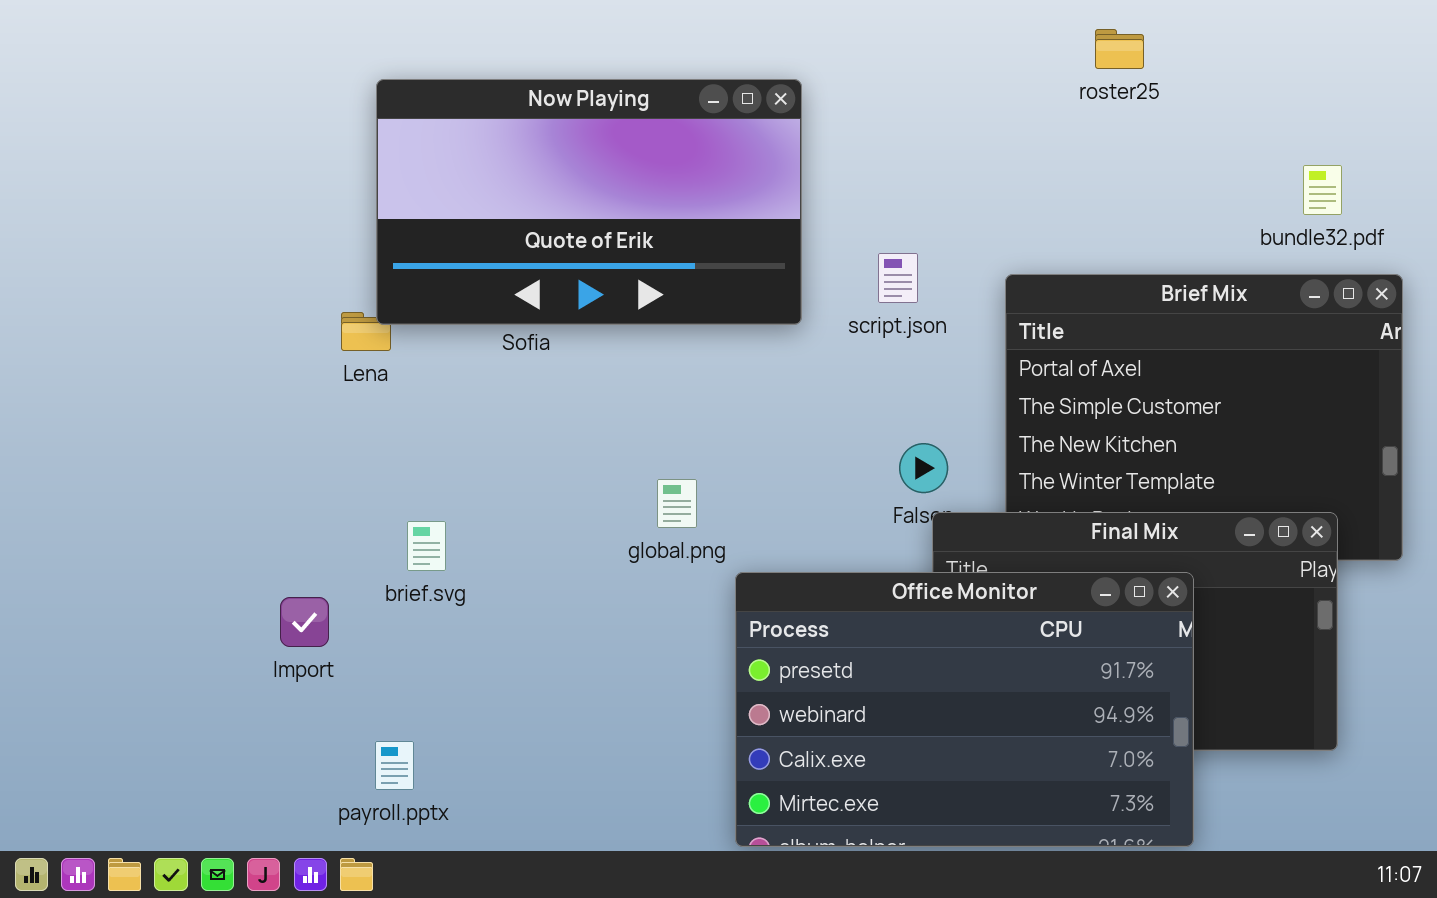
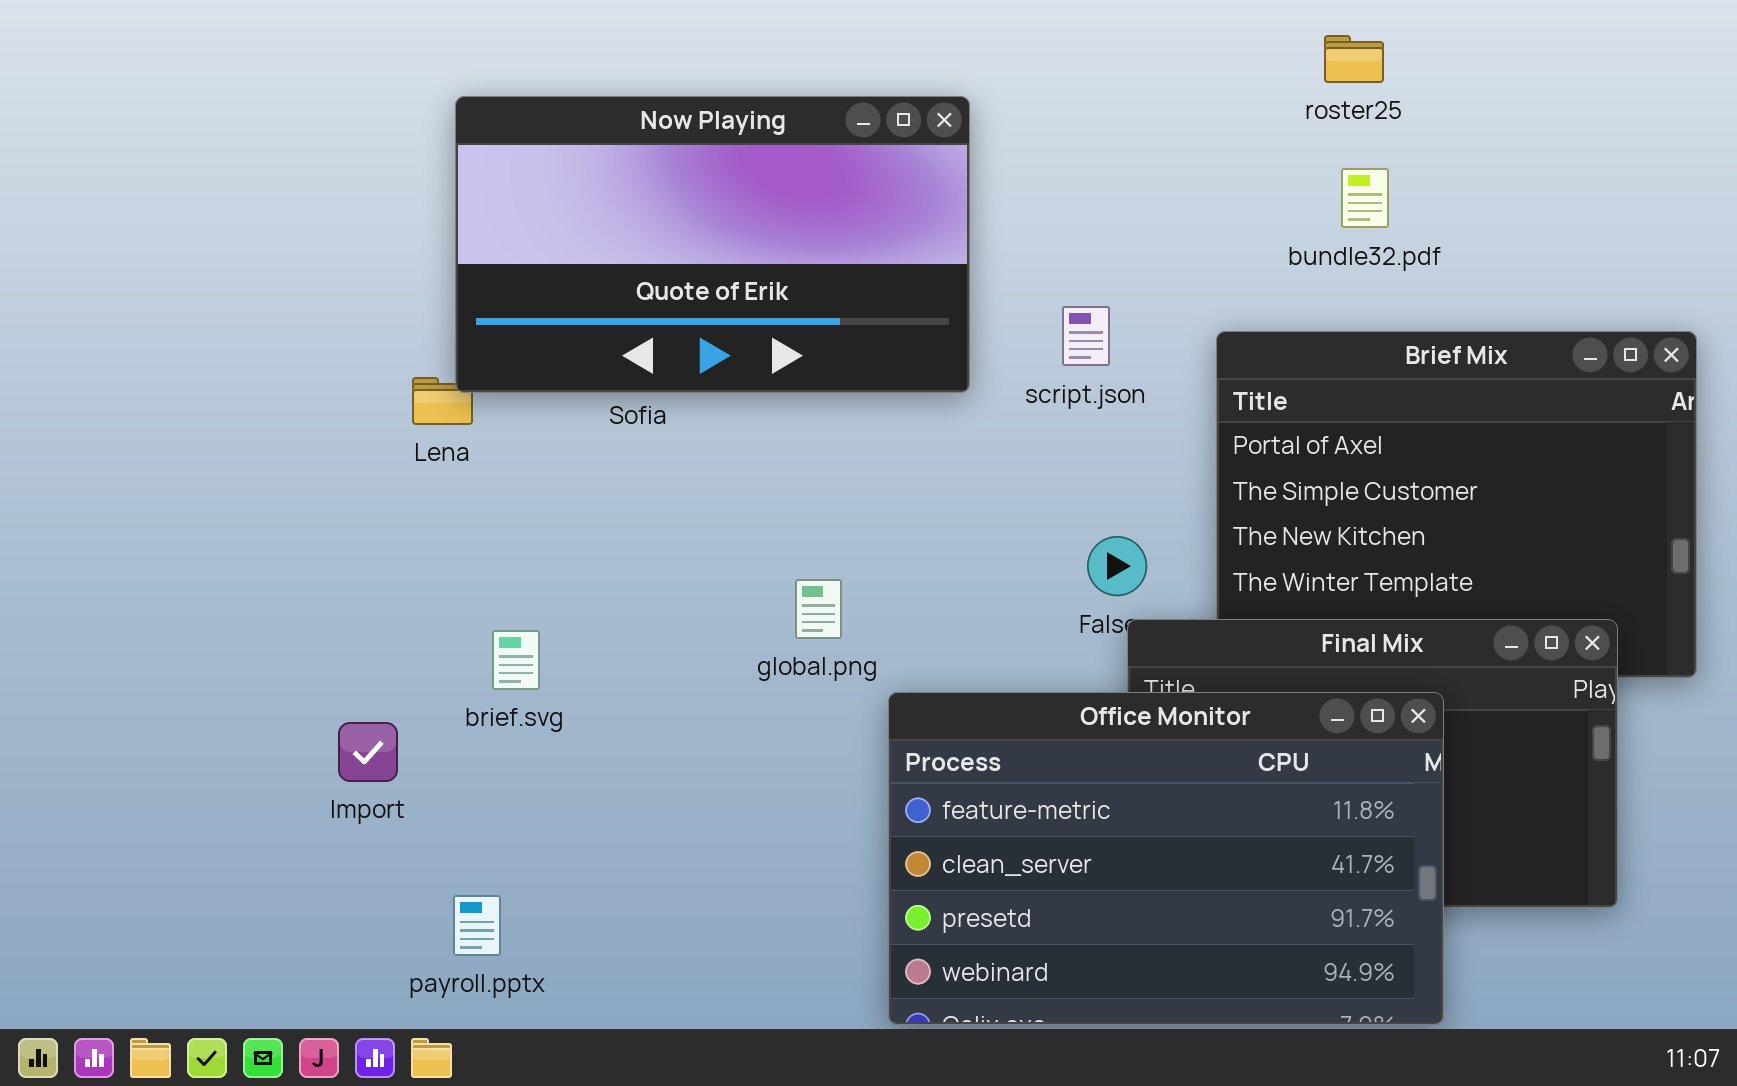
bundle32.pdf: [1303,165,1342,215] -> [1341,168,1389,228], moved
Office Monitor: [735,572,1194,847] -> [888,692,1444,1025], scrolled up 2 rows

